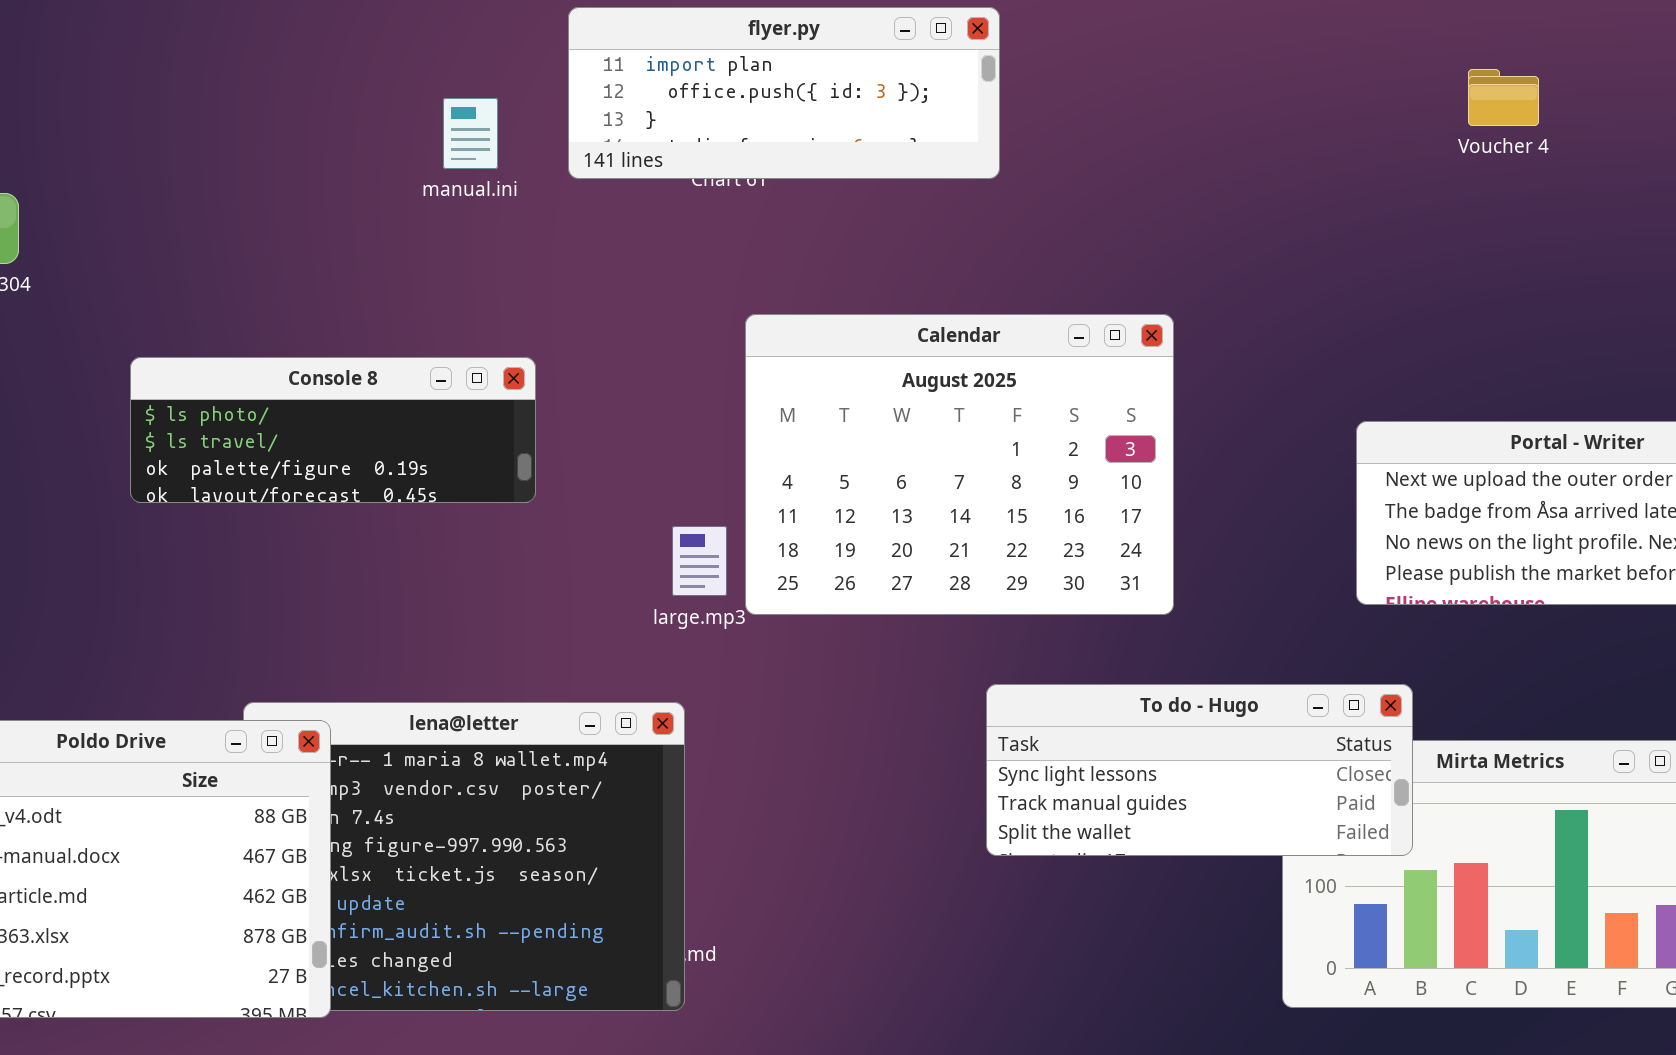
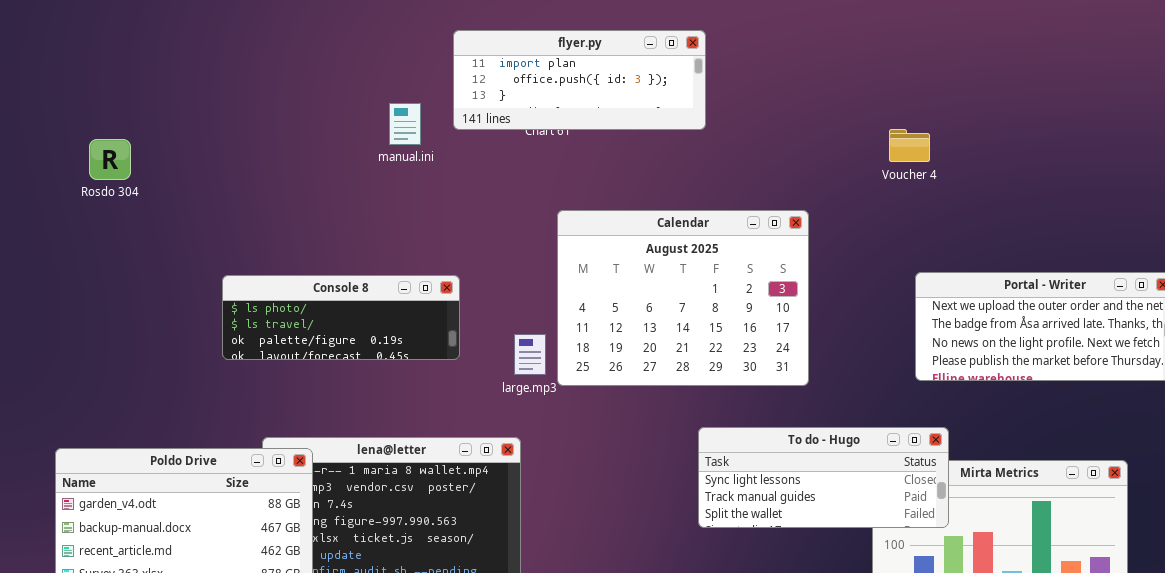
Voucher 4: [1468,69,1539,126] -> [889,129,930,162], moved
manual.ini: [443,98,498,169] -> [389,103,421,145], moved
Console 8: [130,357,536,503] -> [222,275,460,360], moved

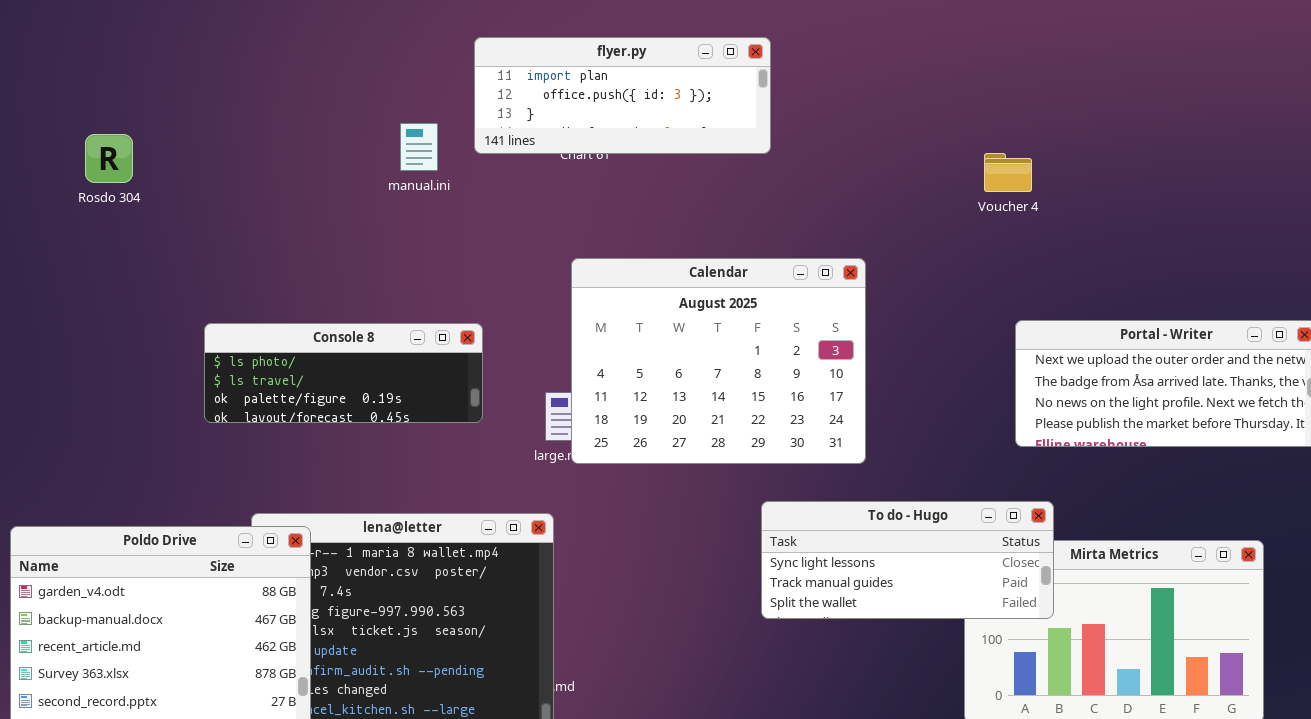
Rosdo 304: [89,139,131,180] -> [85,134,133,183], moved
Calendar: [557,210,809,386] -> [571,258,866,464], moved

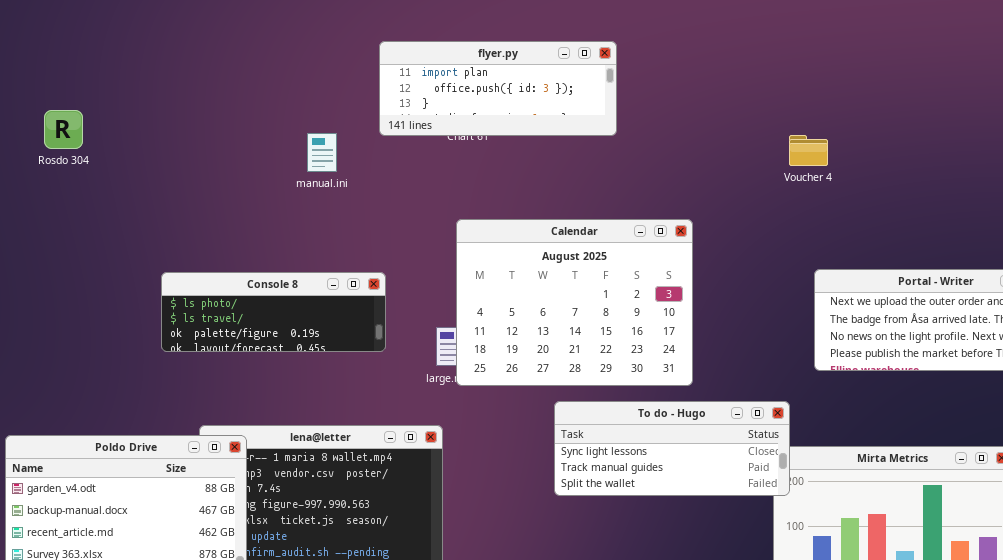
manual.ini: [400,123,438,171] -> [307,133,337,172], moved
Rosdo 304: [85,134,133,183] -> [44,110,83,149], moved
To do - Hugo: [761,501,1054,619] -> [554,401,790,496], moved

